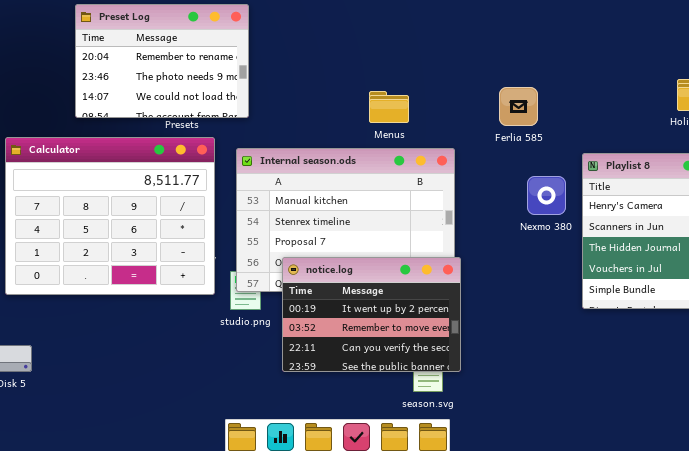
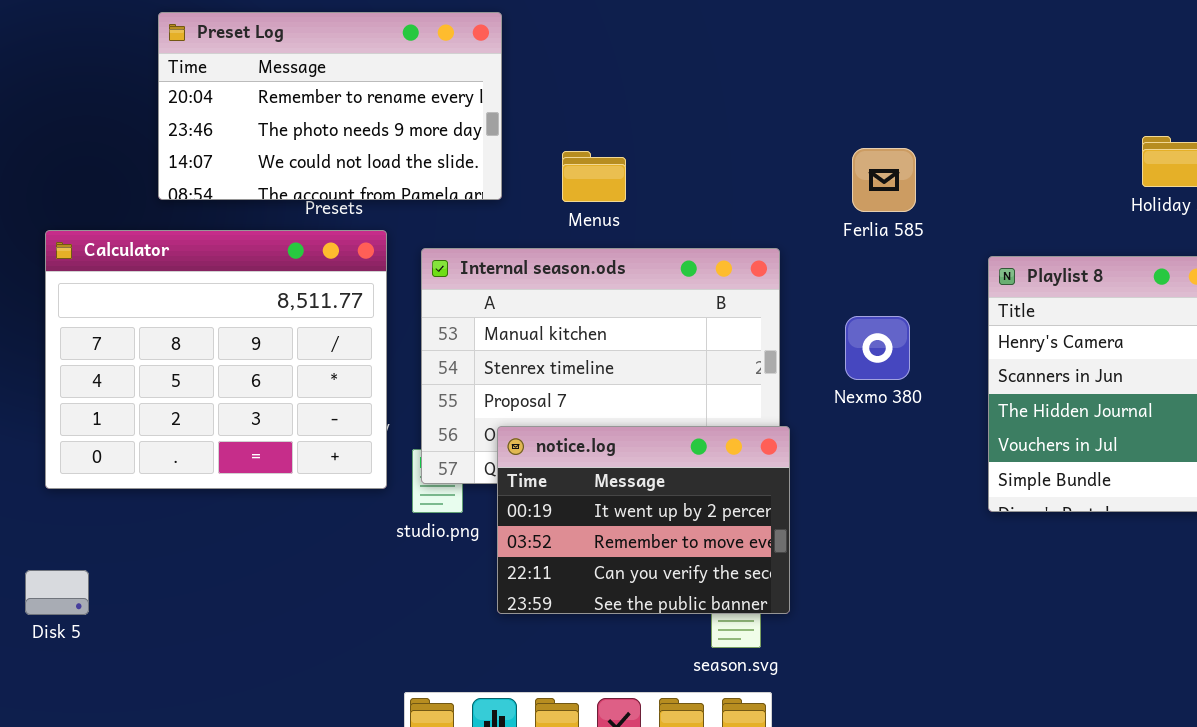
Preset Log: [75,4,249,118] -> [158,12,502,200], resized
Menus: [369,91,409,123] -> [562,151,626,202], moved
Nexmo 380: [527,176,566,215] -> [845,316,910,380], moved

